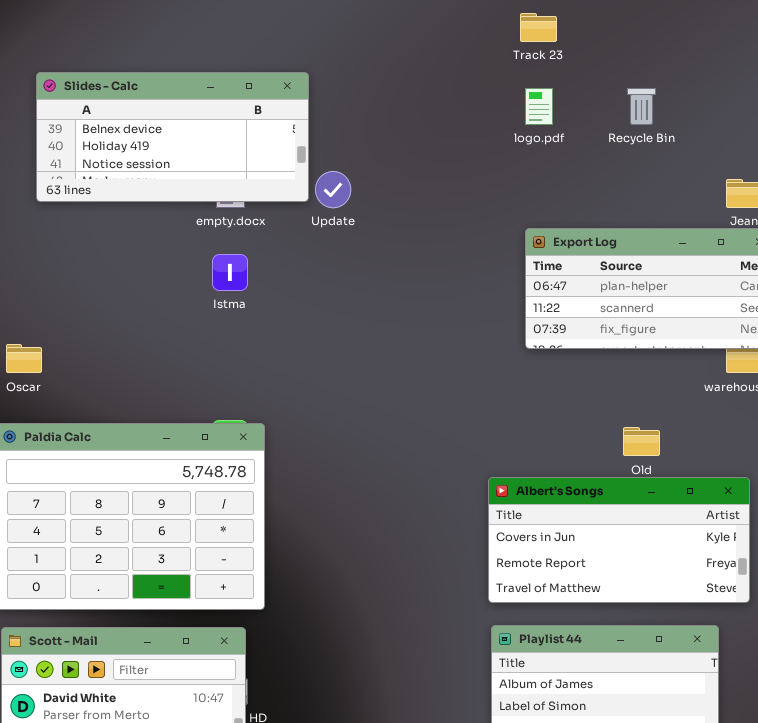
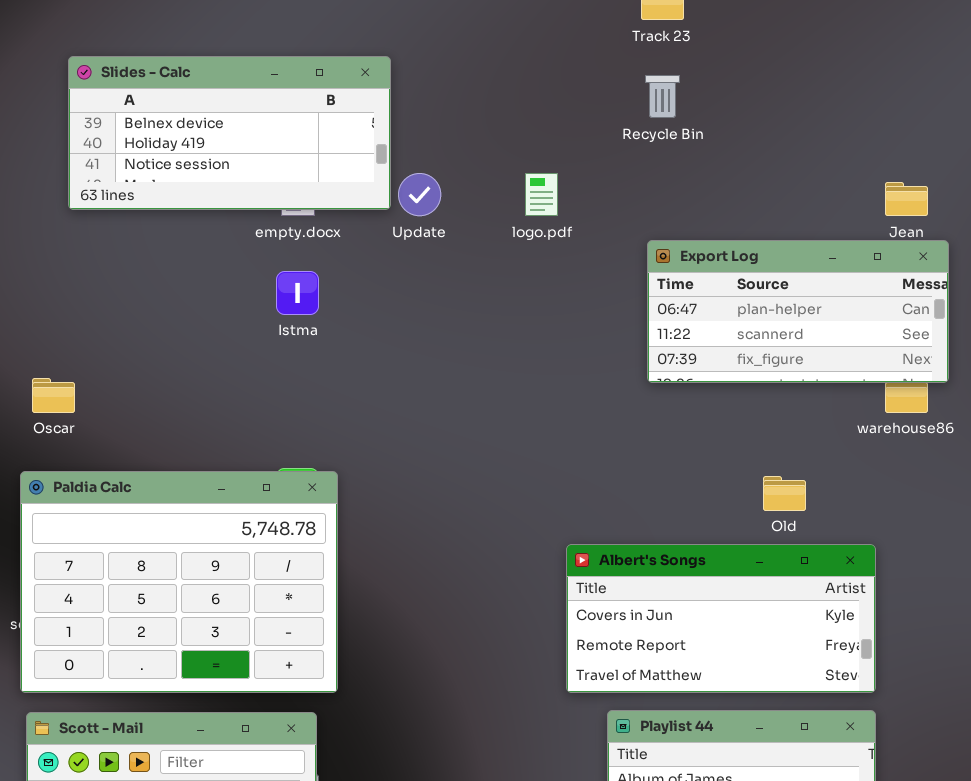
logo.pdf: [525,88,553,125] -> [525,173,558,216], moved
Recycle Bin: [627,88,656,125] -> [645,75,680,118], moved
Albert's Songs: [488,477,750,603] -> [566,544,876,693], moved

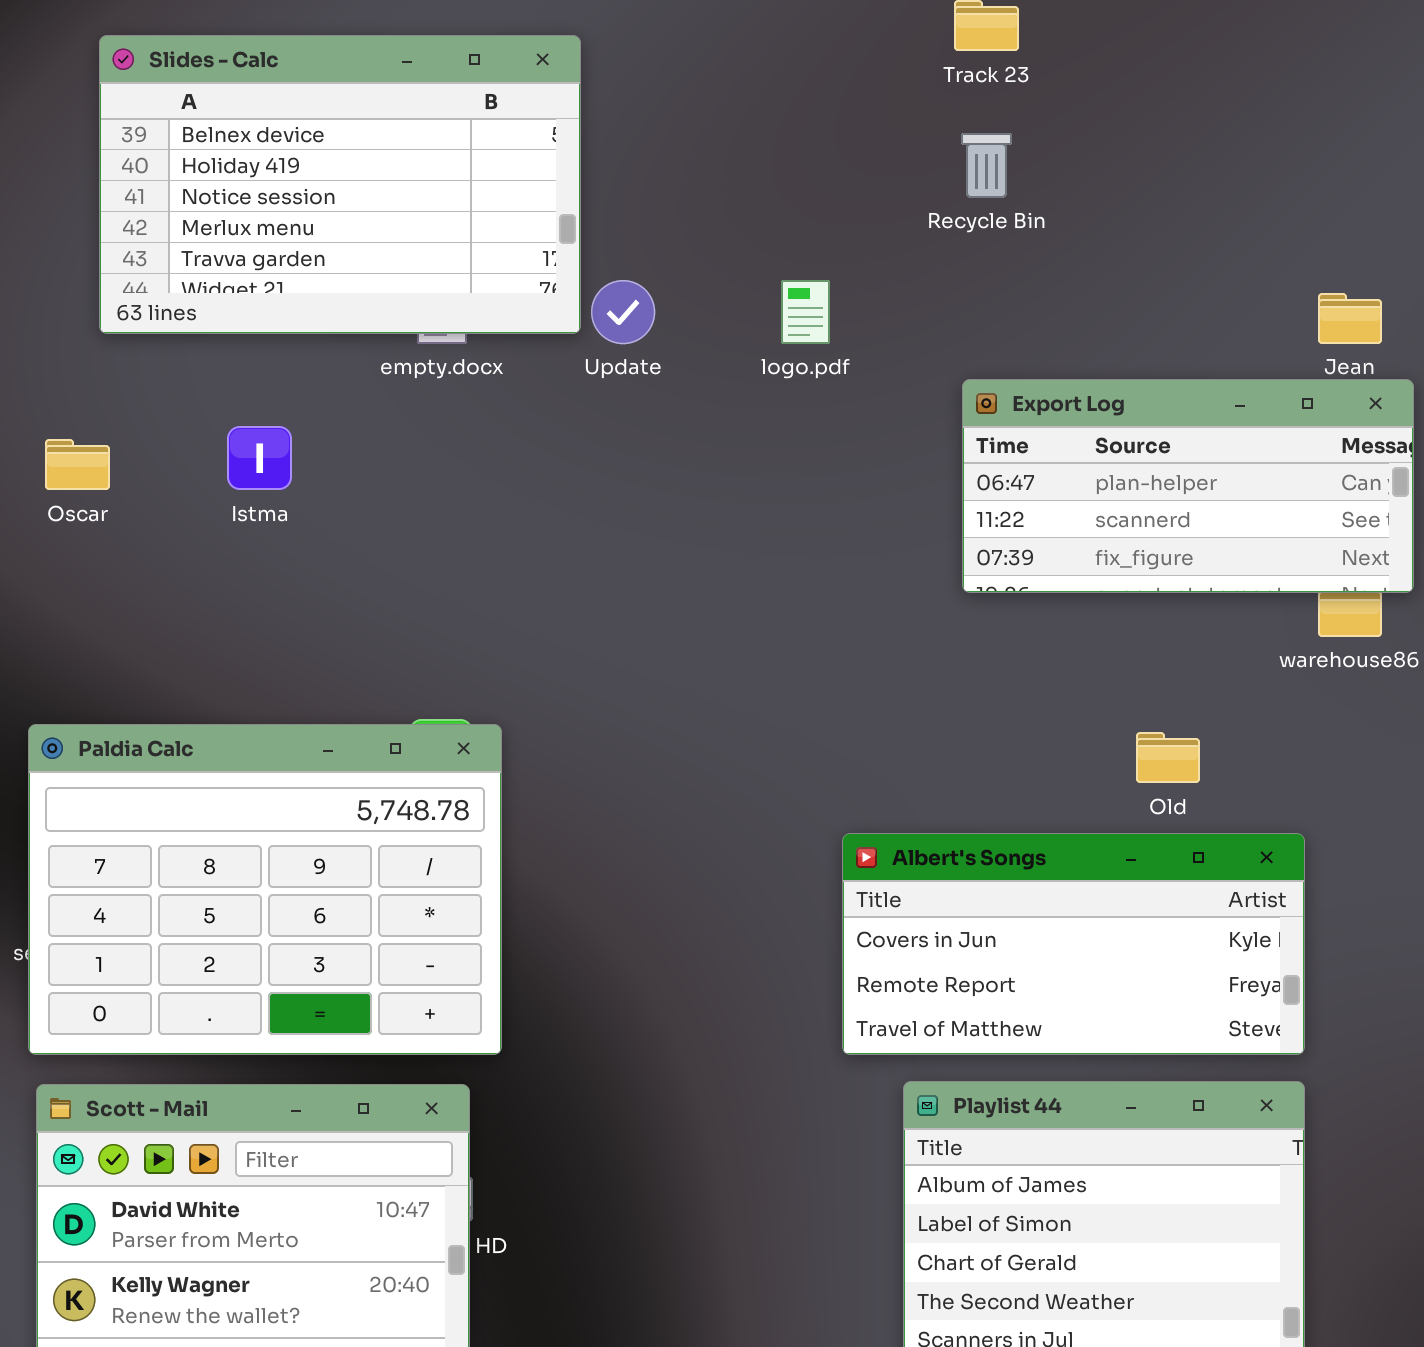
Slides - Calc: [68,56,391,210] -> [99,35,581,334], resized
Istma: [276,271,319,315] -> [227,426,292,490], moved
Oscar: [32,378,75,413] -> [45,439,110,490], moved

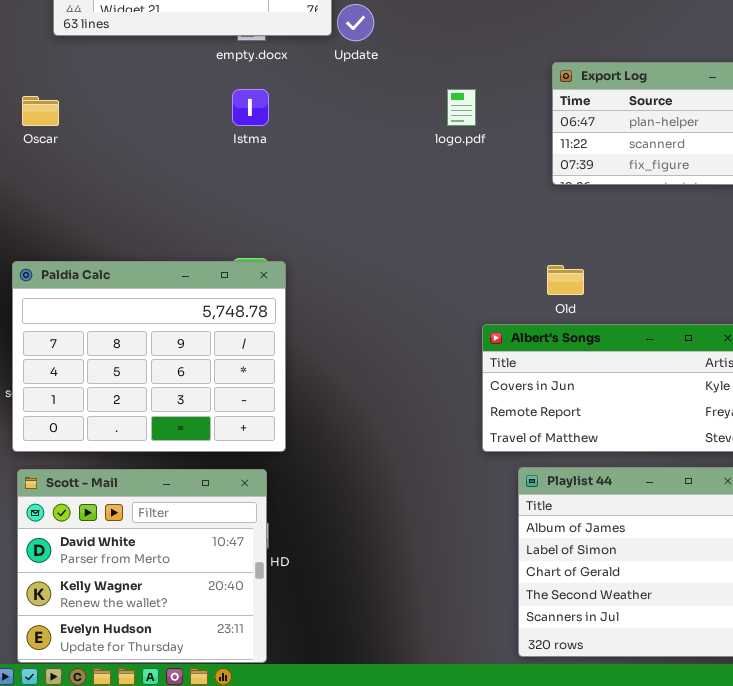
logo.pdf: [781,280,830,344] -> [447,89,476,126], moved
Istma: [227,426,292,490] -> [232,89,269,126], moved
Old: [1136,732,1200,783] -> [547,265,584,295], moved

